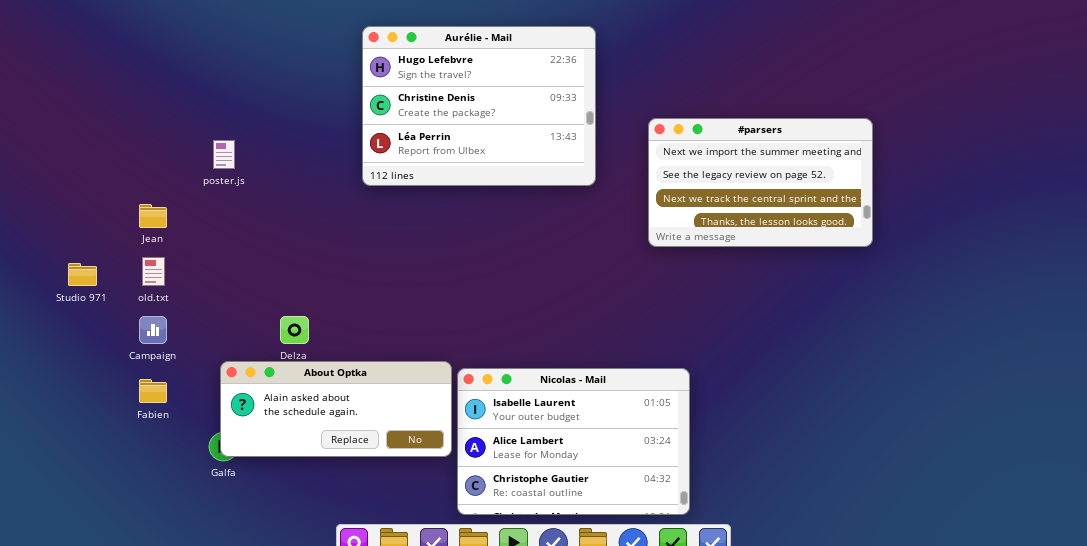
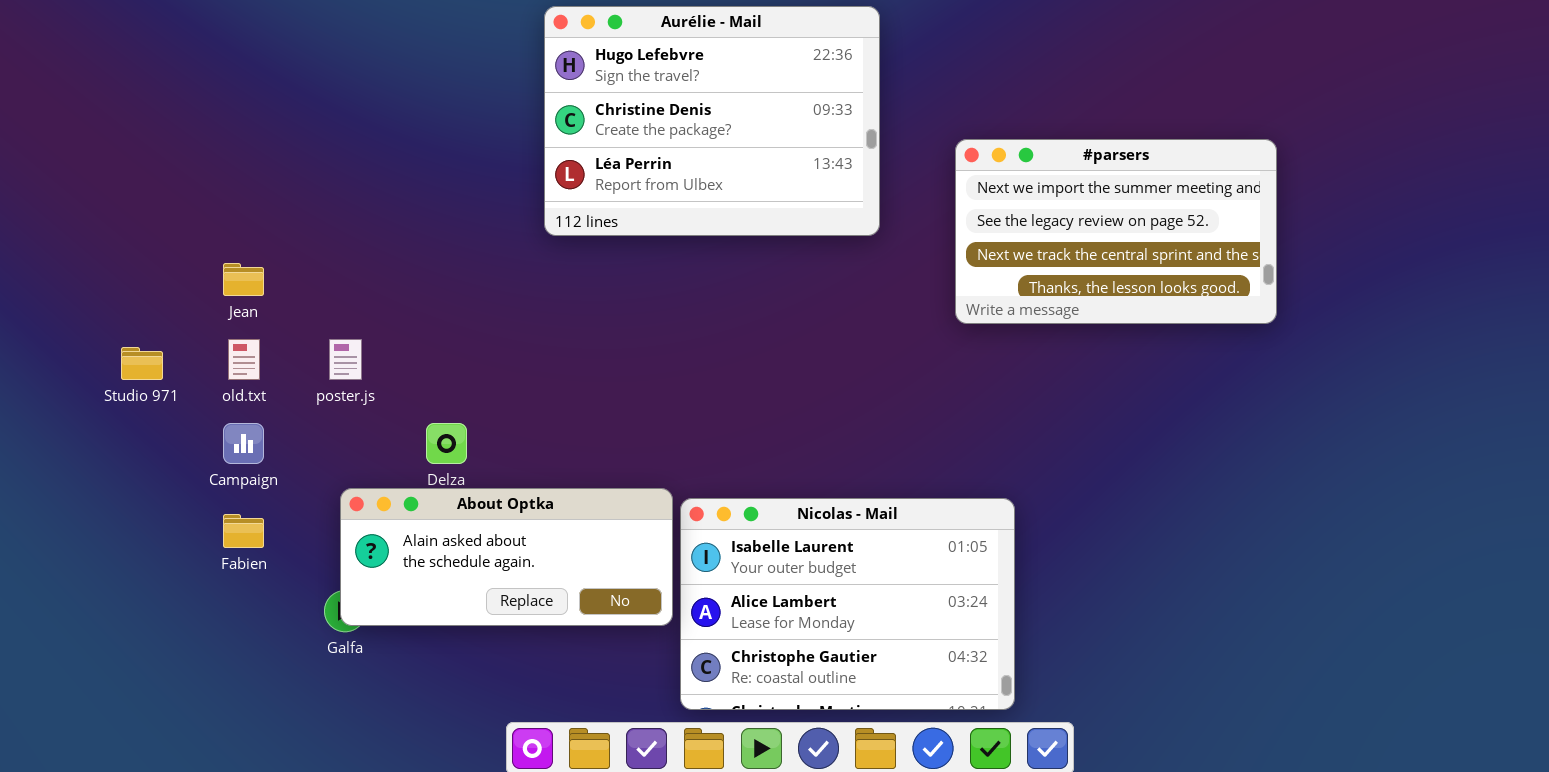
poster.js: [213,140,235,169] -> [329,339,362,380], moved

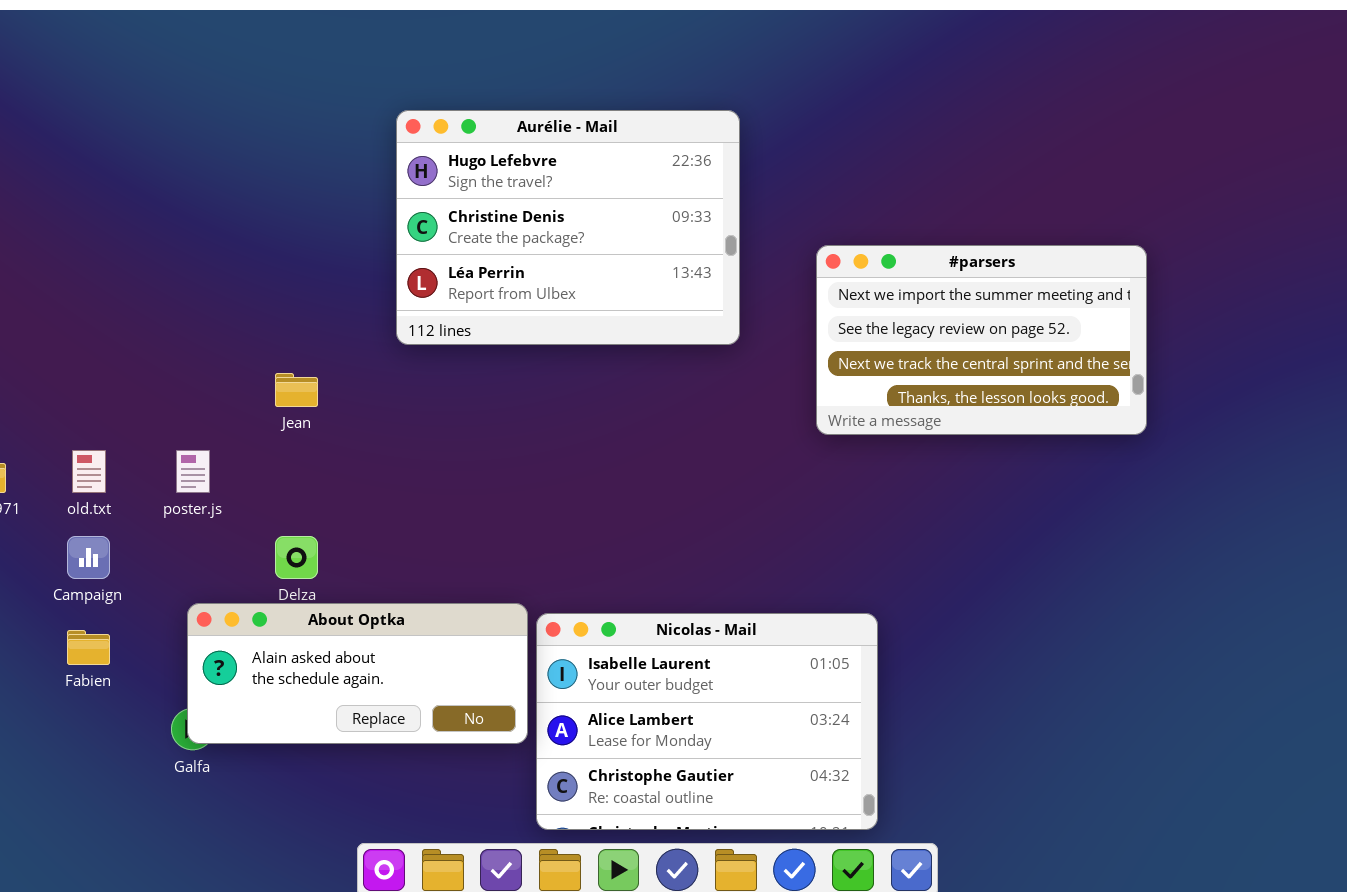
Jean: [223,263,264,296] -> [275,373,318,407], moved

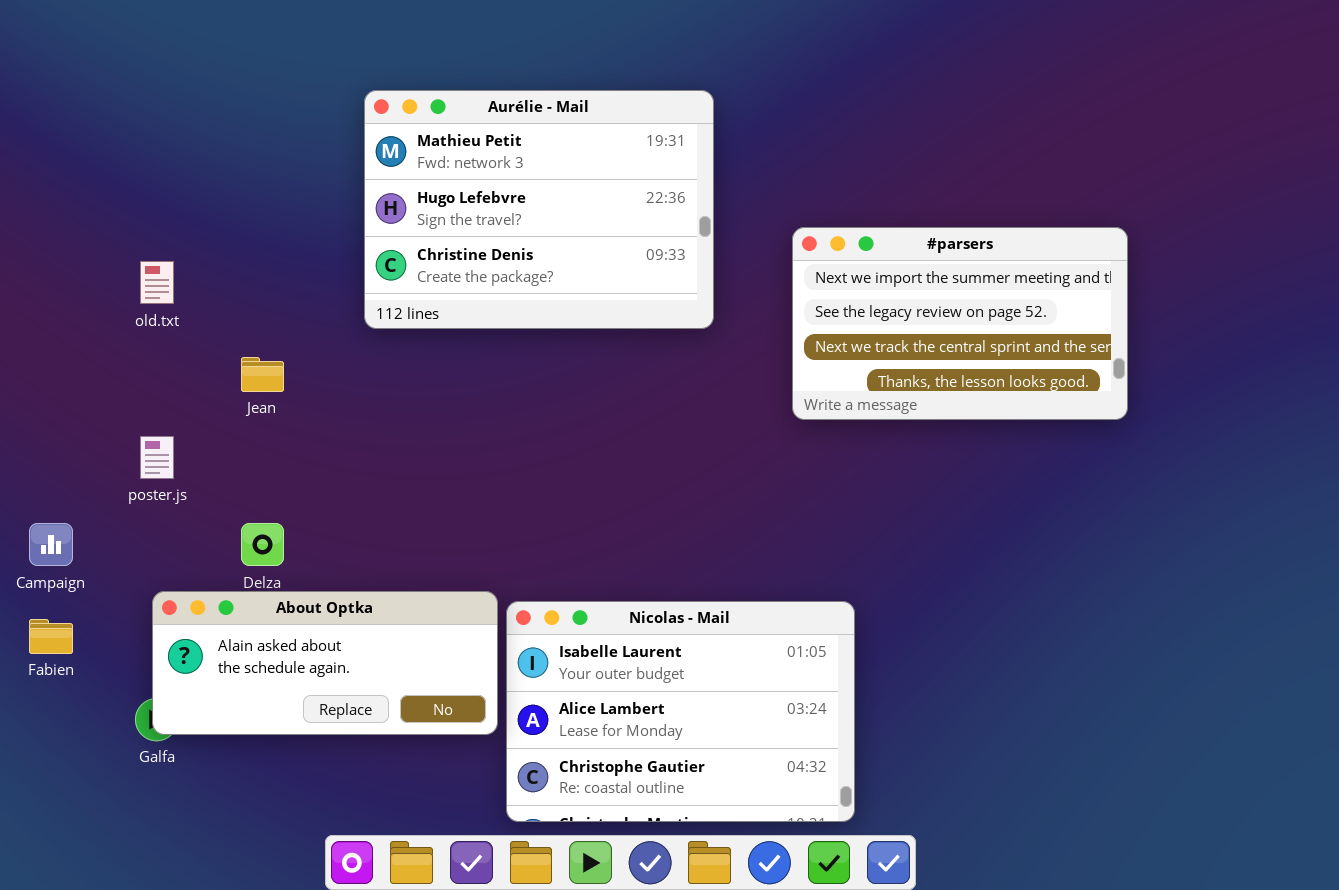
Aurélie - Mail: [396,110,740,345] -> [364,90,714,329], scrolled up 1 row
old.txt: [72,450,106,493] -> [140,261,174,304], moved

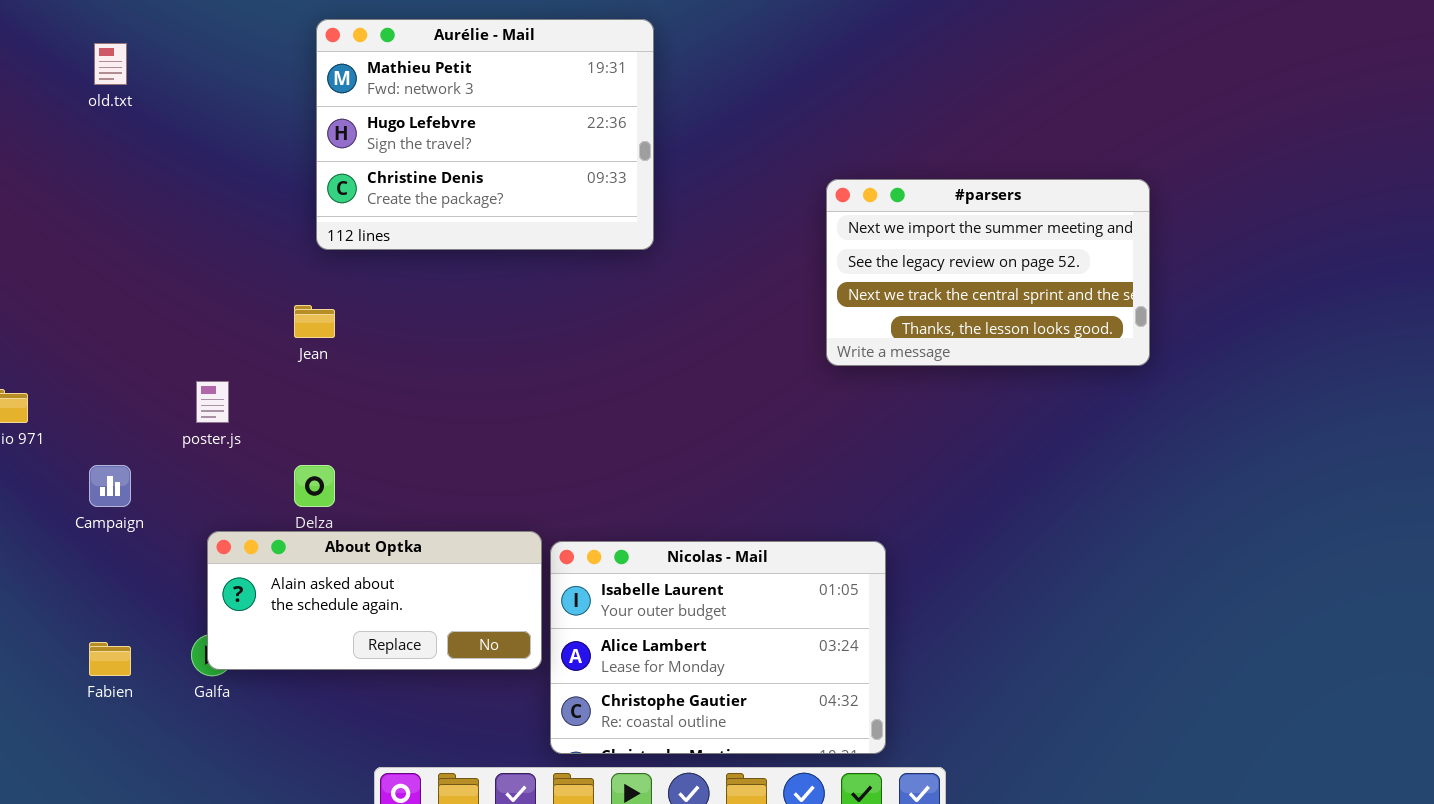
Aurélie - Mail: [364,90,714,329] -> [316,19,654,250], moved
old.txt: [140,261,174,304] -> [94,43,127,85], moved
Fabien: [29,619,73,654] -> [89,642,131,676], moved

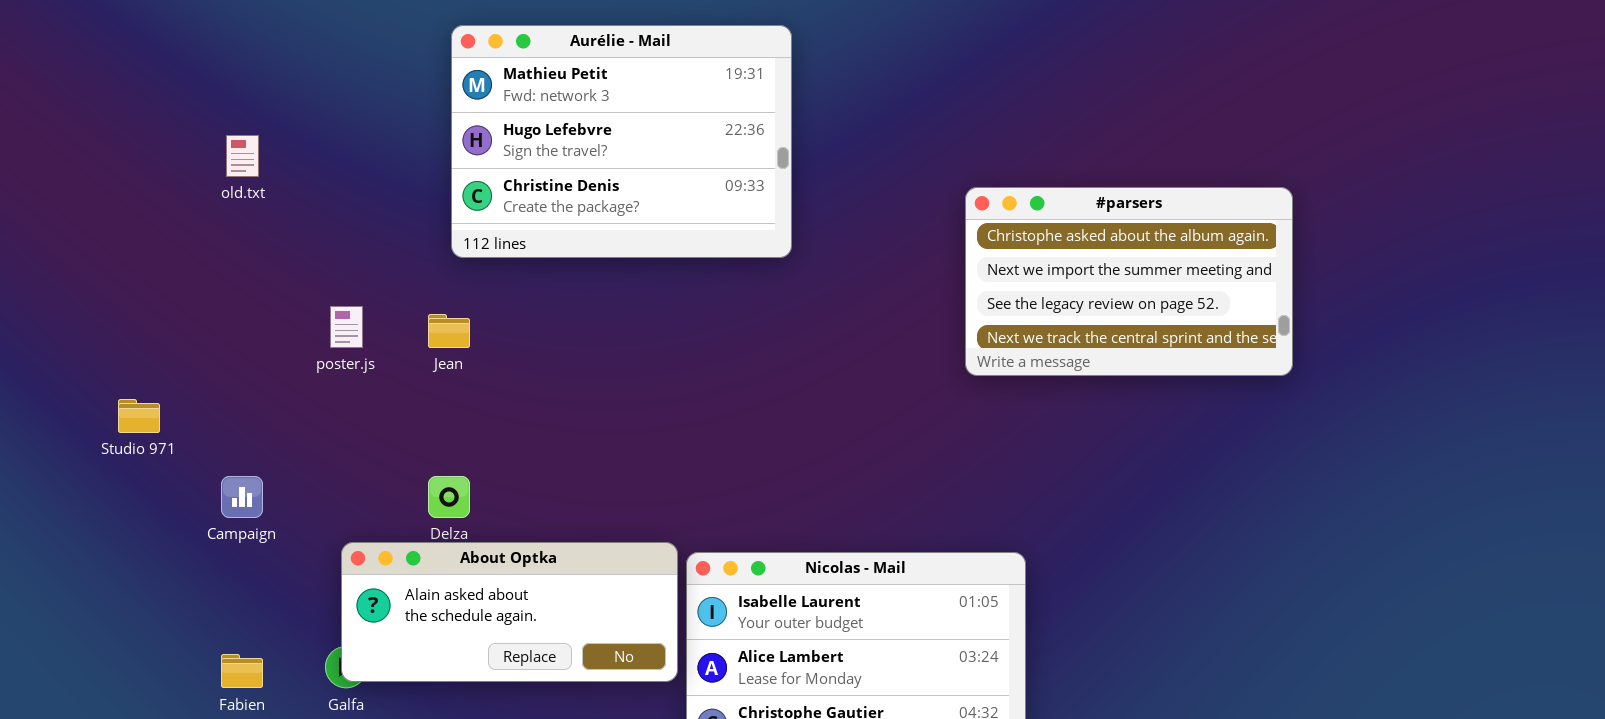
old.txt: [94,43,127,85] -> [226,135,259,177], moved
#parsers: [826,179,1150,366] -> [965,187,1293,376], scrolled up 1 row
poster.js: [196,381,229,423] -> [330,306,363,348], moved

